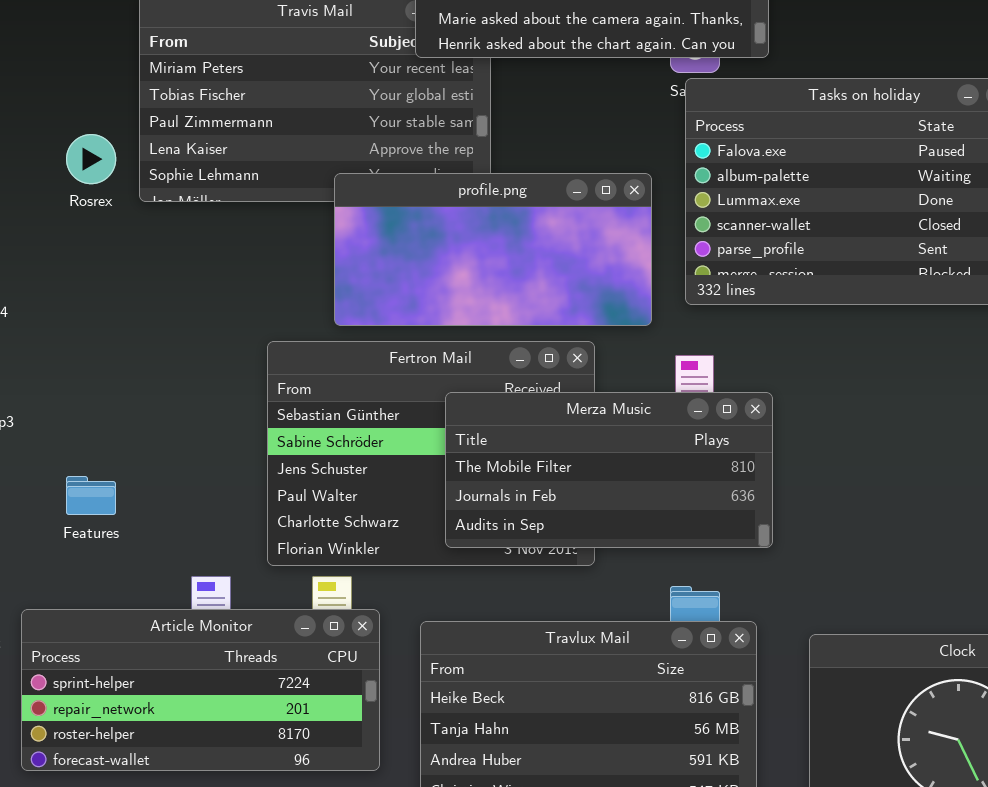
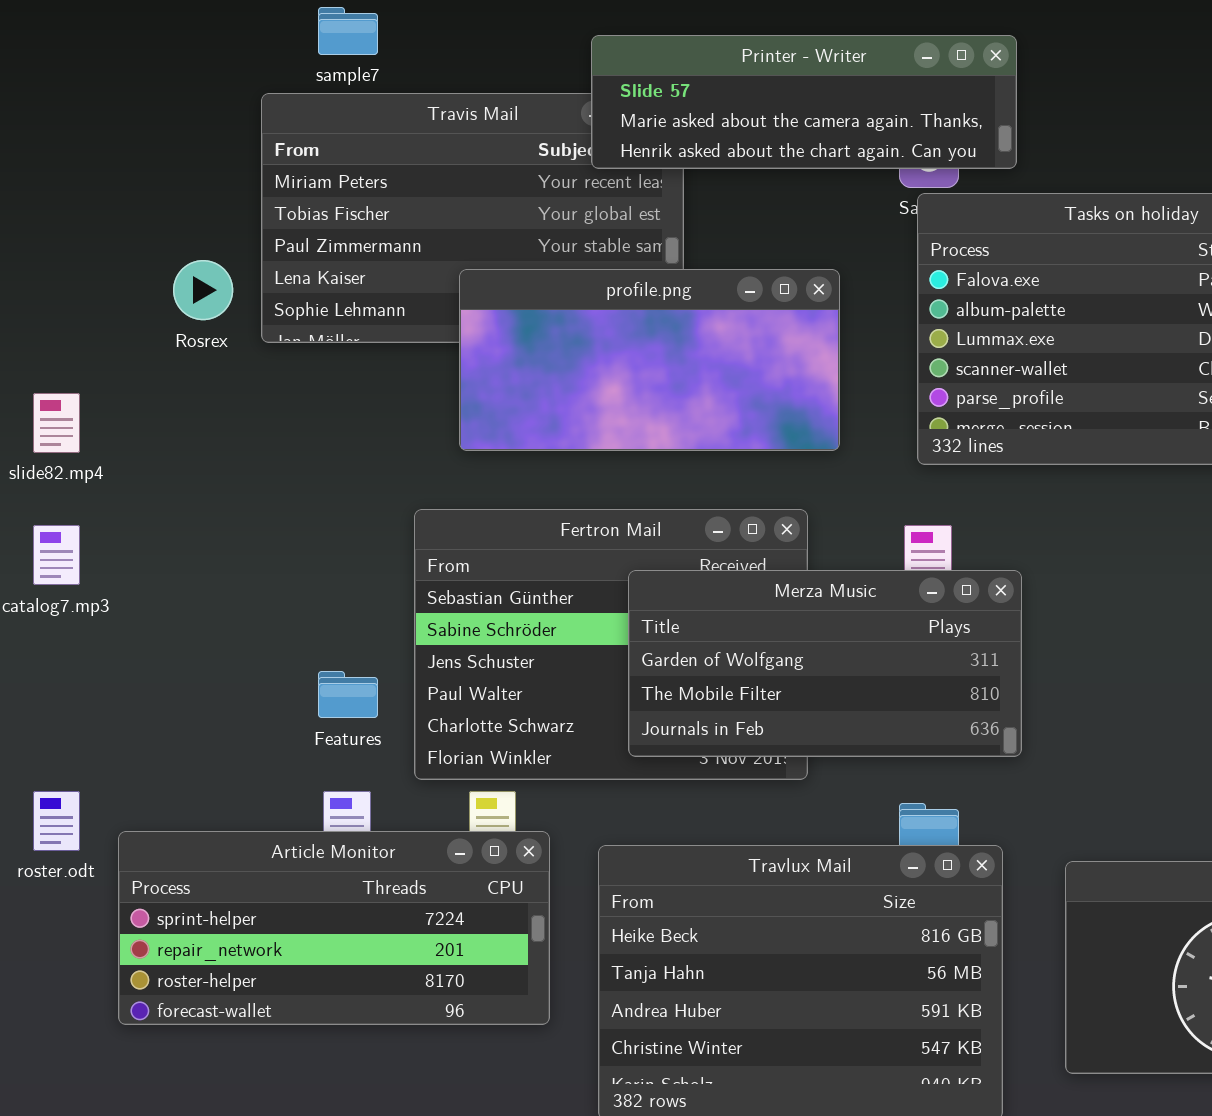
profile.png: [334,173,652,326] -> [459,269,840,451], moved
Merza Music: [445,392,773,548] -> [628,570,1022,757], scrolled up 1 row
Features: [66,476,116,515] -> [318,671,378,718], moved

